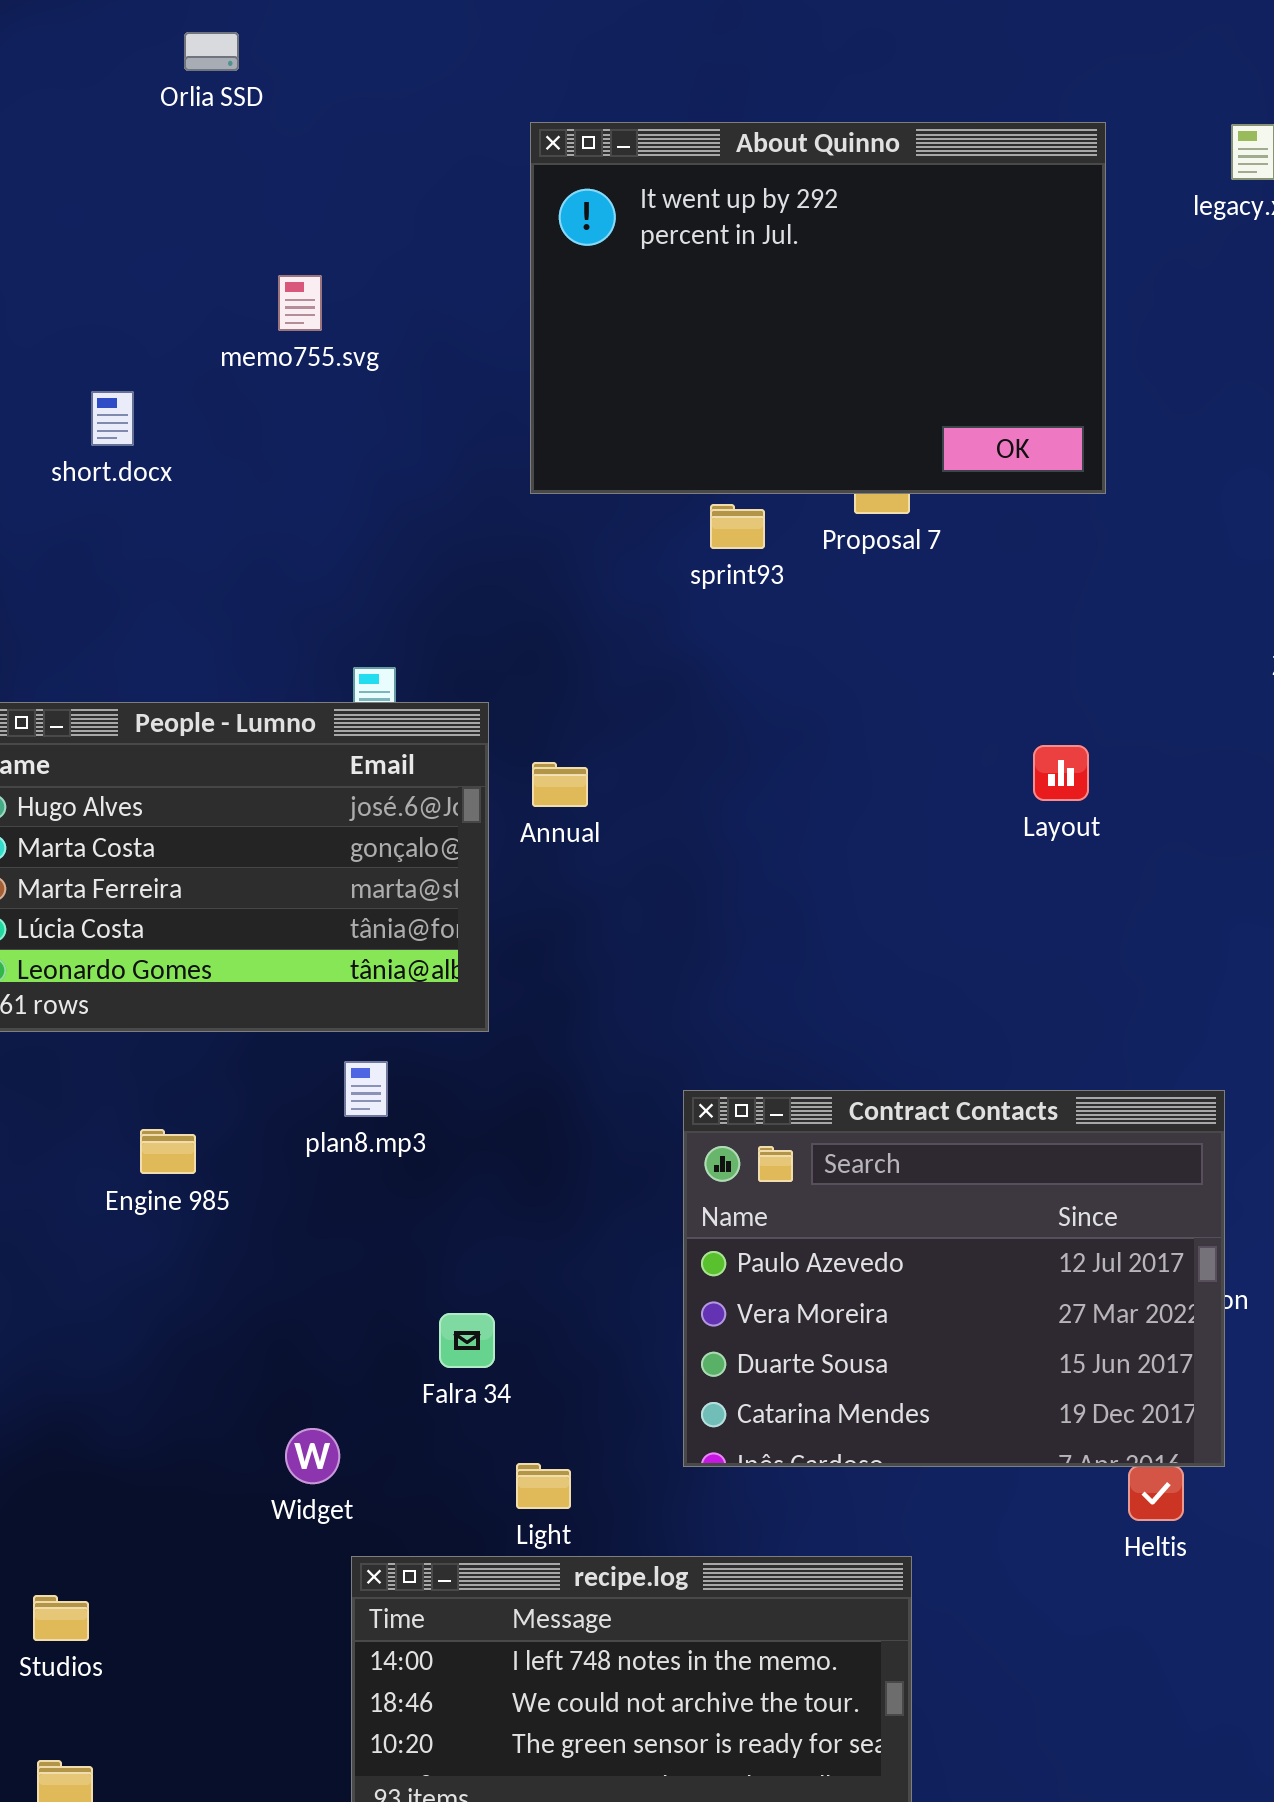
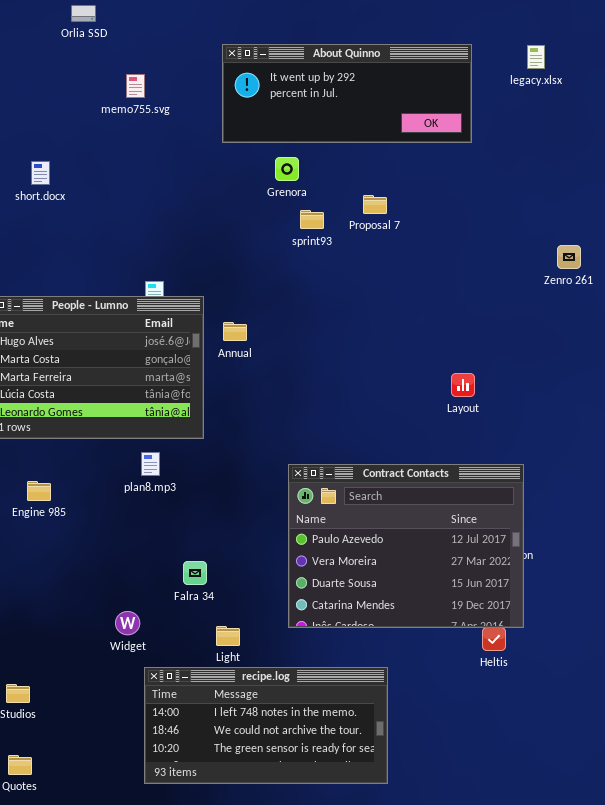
About Quinno: [530,122,1106,494] -> [222,44,472,143], resized
memo755.svg: [278,275,322,331] -> [126,74,145,98], moved
Layout: [1033,745,1089,801] -> [451,373,475,397], moved
Engine 985: [140,1129,196,1174] -> [27,481,51,501], moved

